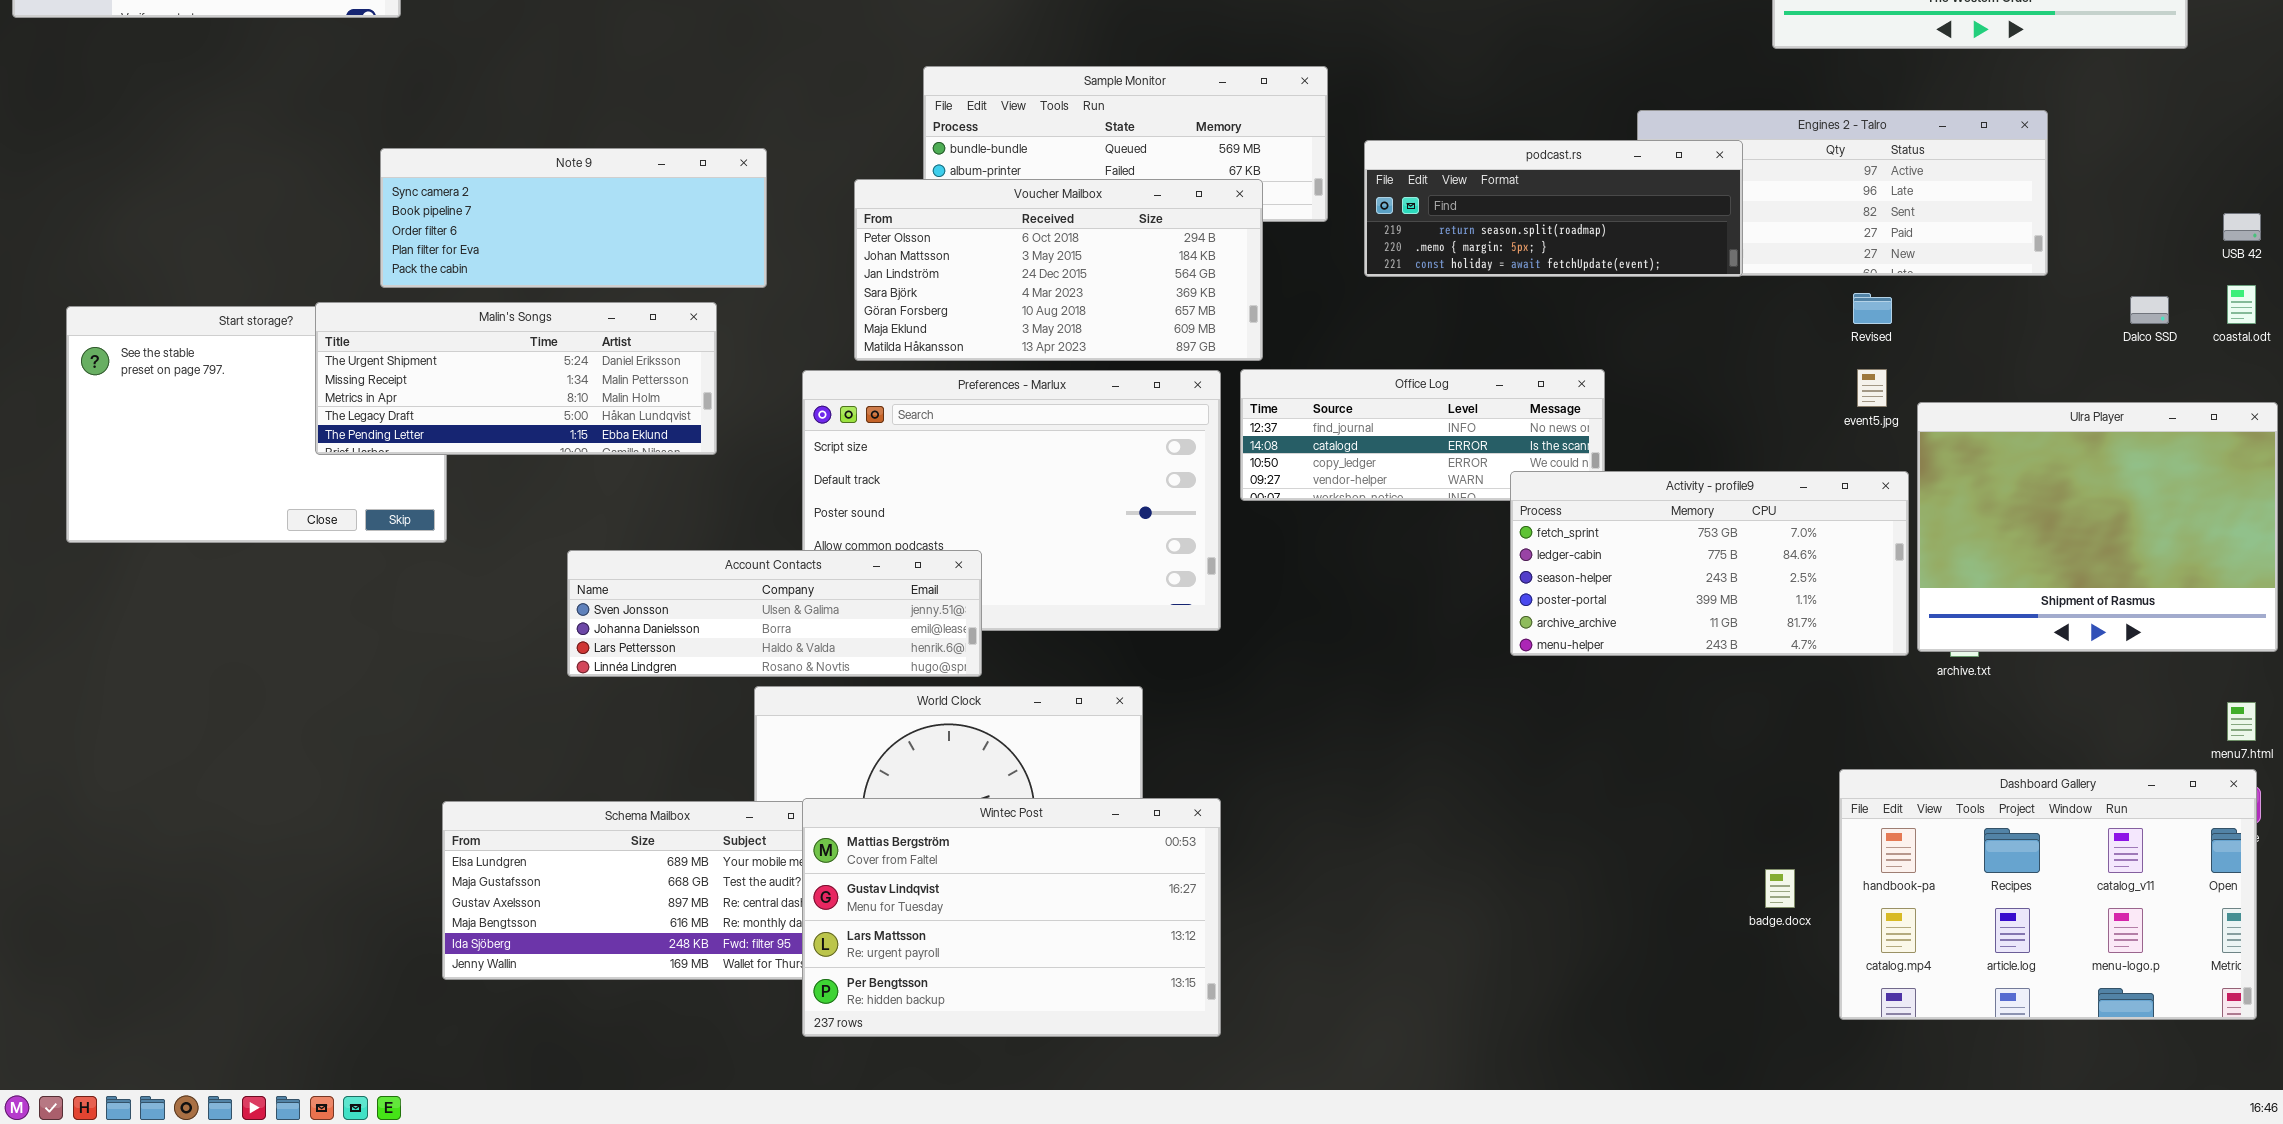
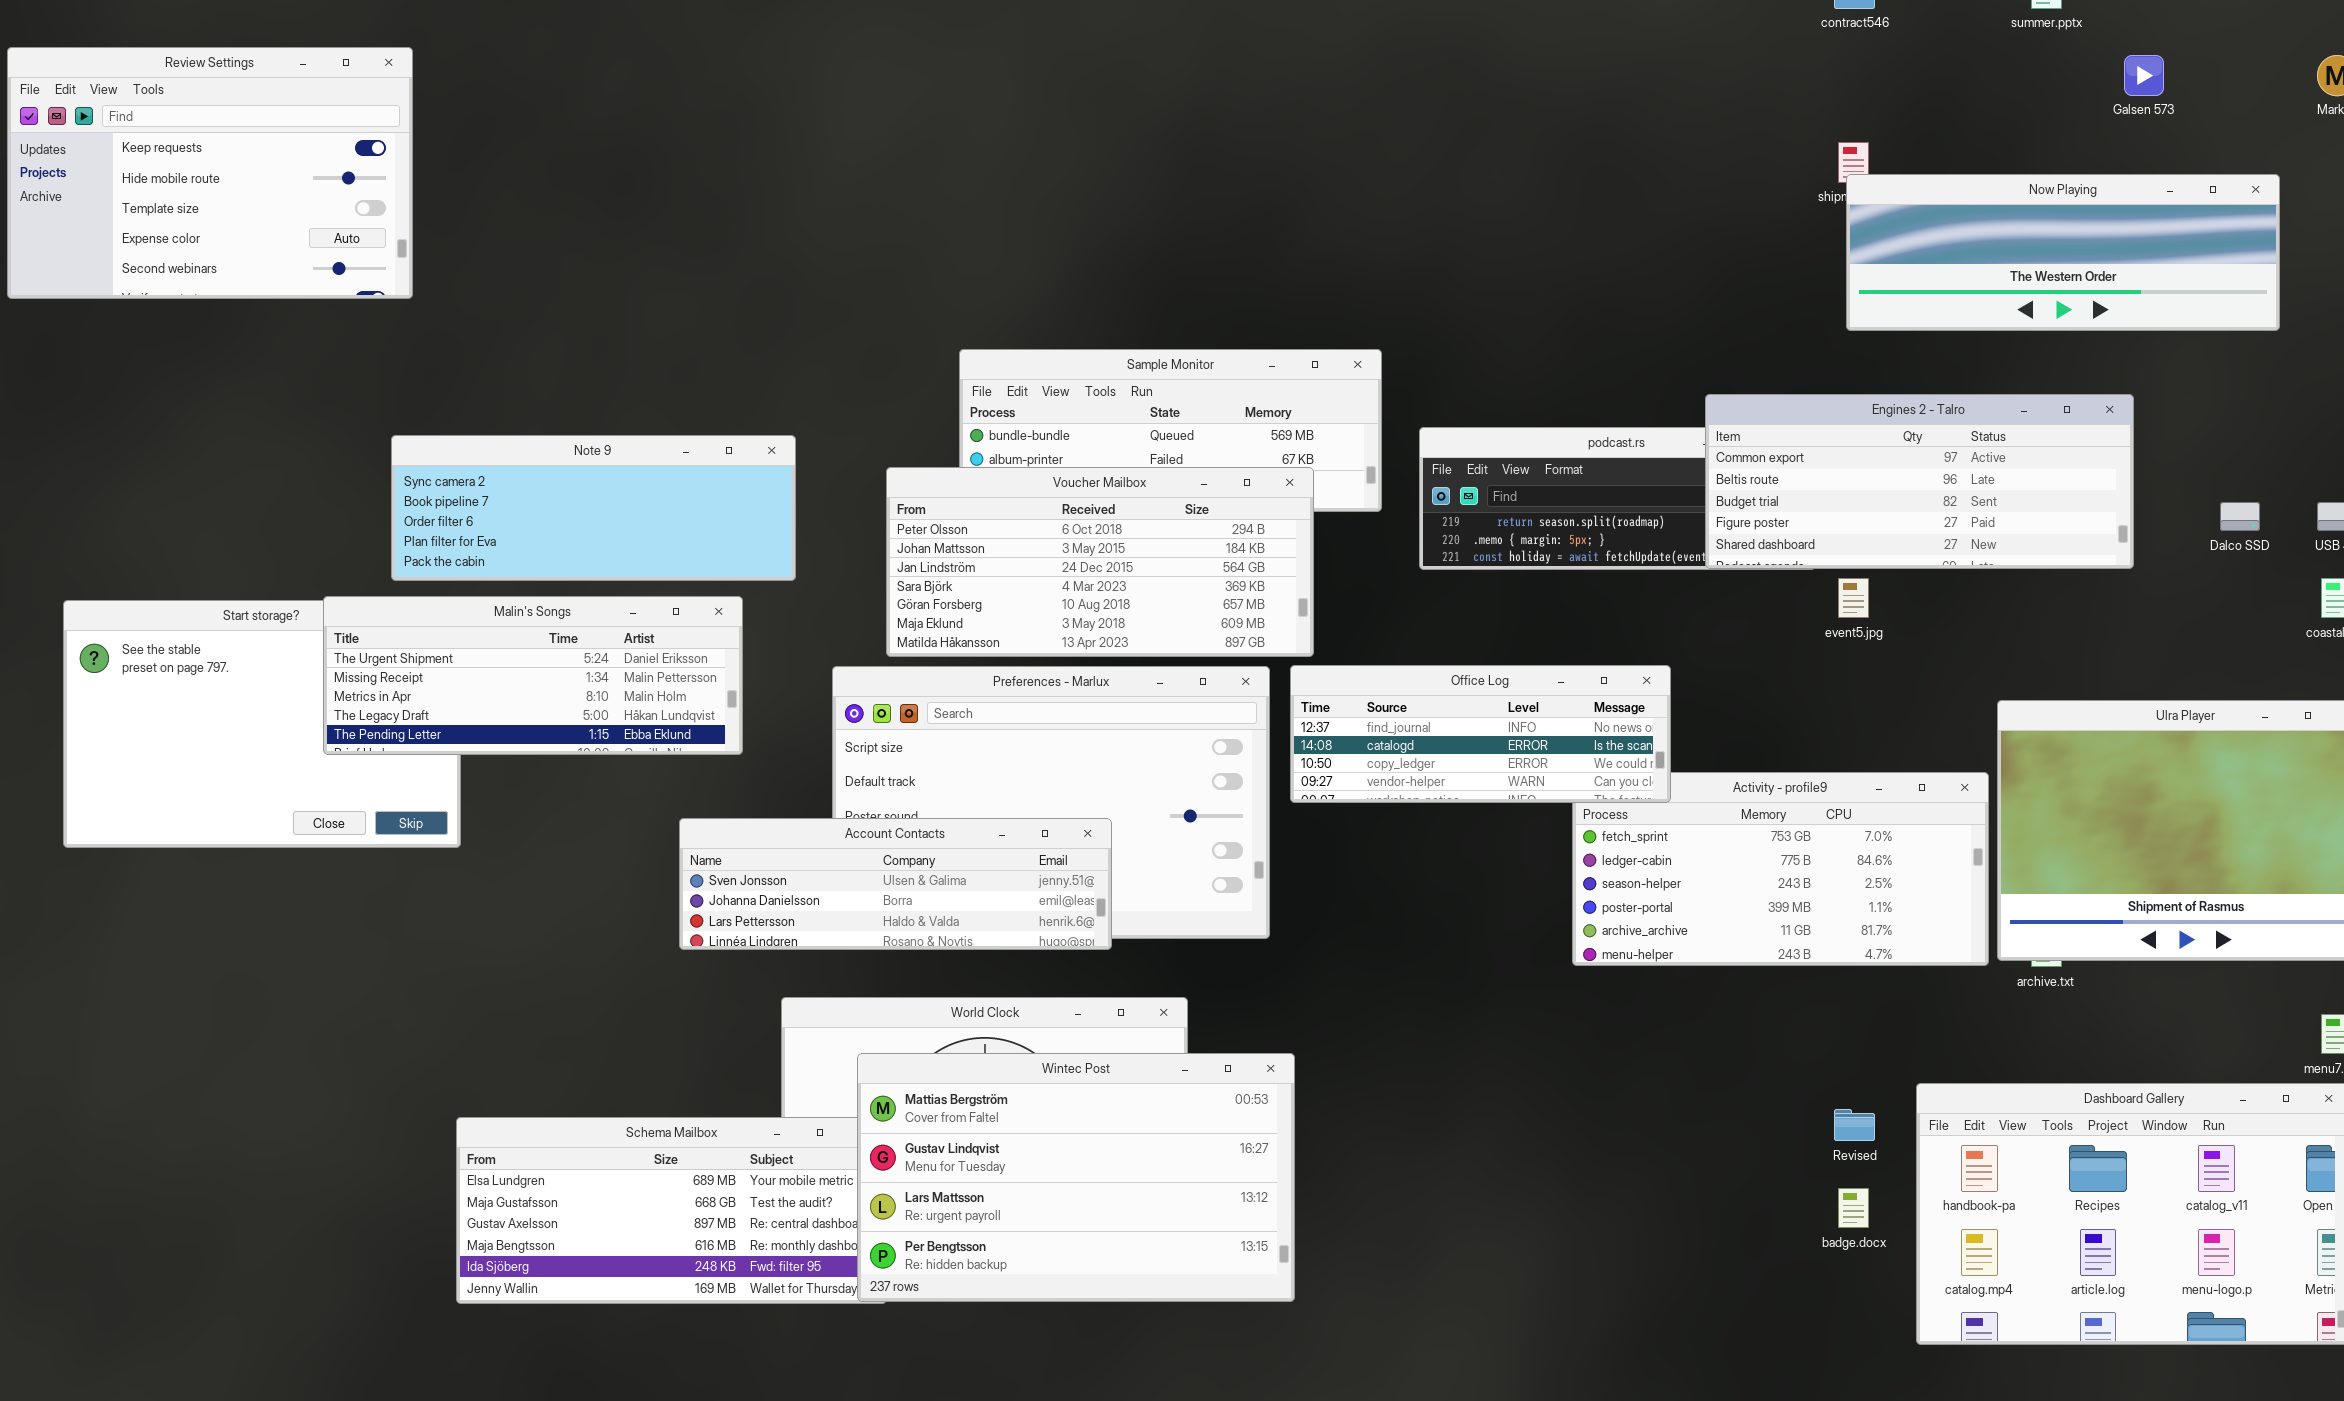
Engines 2 - Talro: [1637,110,2048,276] -> [1705,394,2134,569], raised
Revised: [1853,293,1892,324] -> [1834,1109,1875,1141], moved
Dalco SSD: [2130,296,2169,324] -> [2220,502,2260,531], moved
Office Log: [1240,369,1605,501] -> [1290,665,1671,803], raised
event5.jpg: [1857,369,1887,407] -> [1838,578,1869,618], moved
Account Contacts: [567,550,982,677] -> [679,818,1112,950], moved
Wintec Post: [802,798,1221,1037] -> [857,1053,1295,1302], moved

